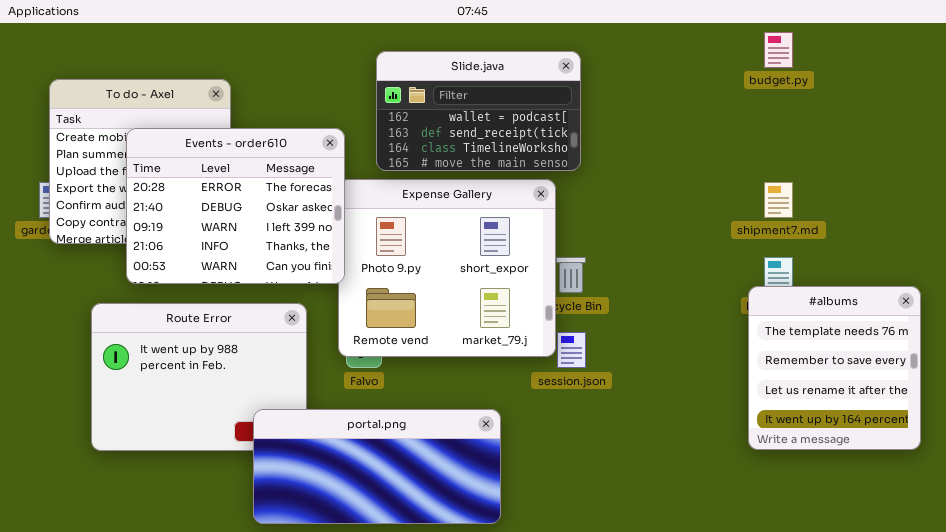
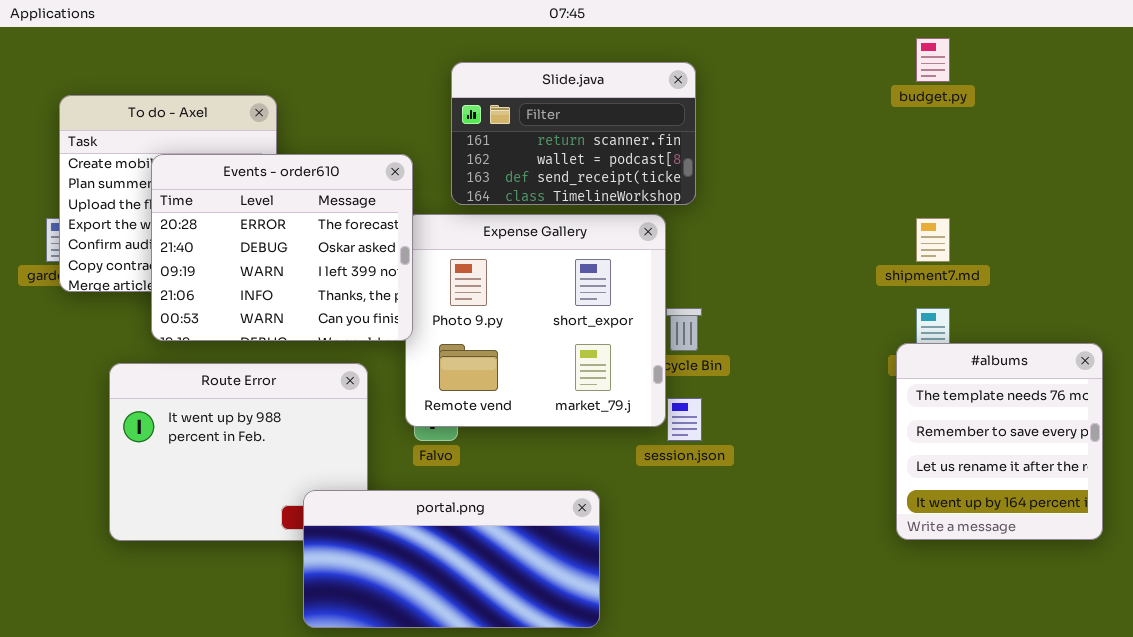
Slide.java: [376,51,581,171] -> [451,62,696,205], scrolled up 1 row

